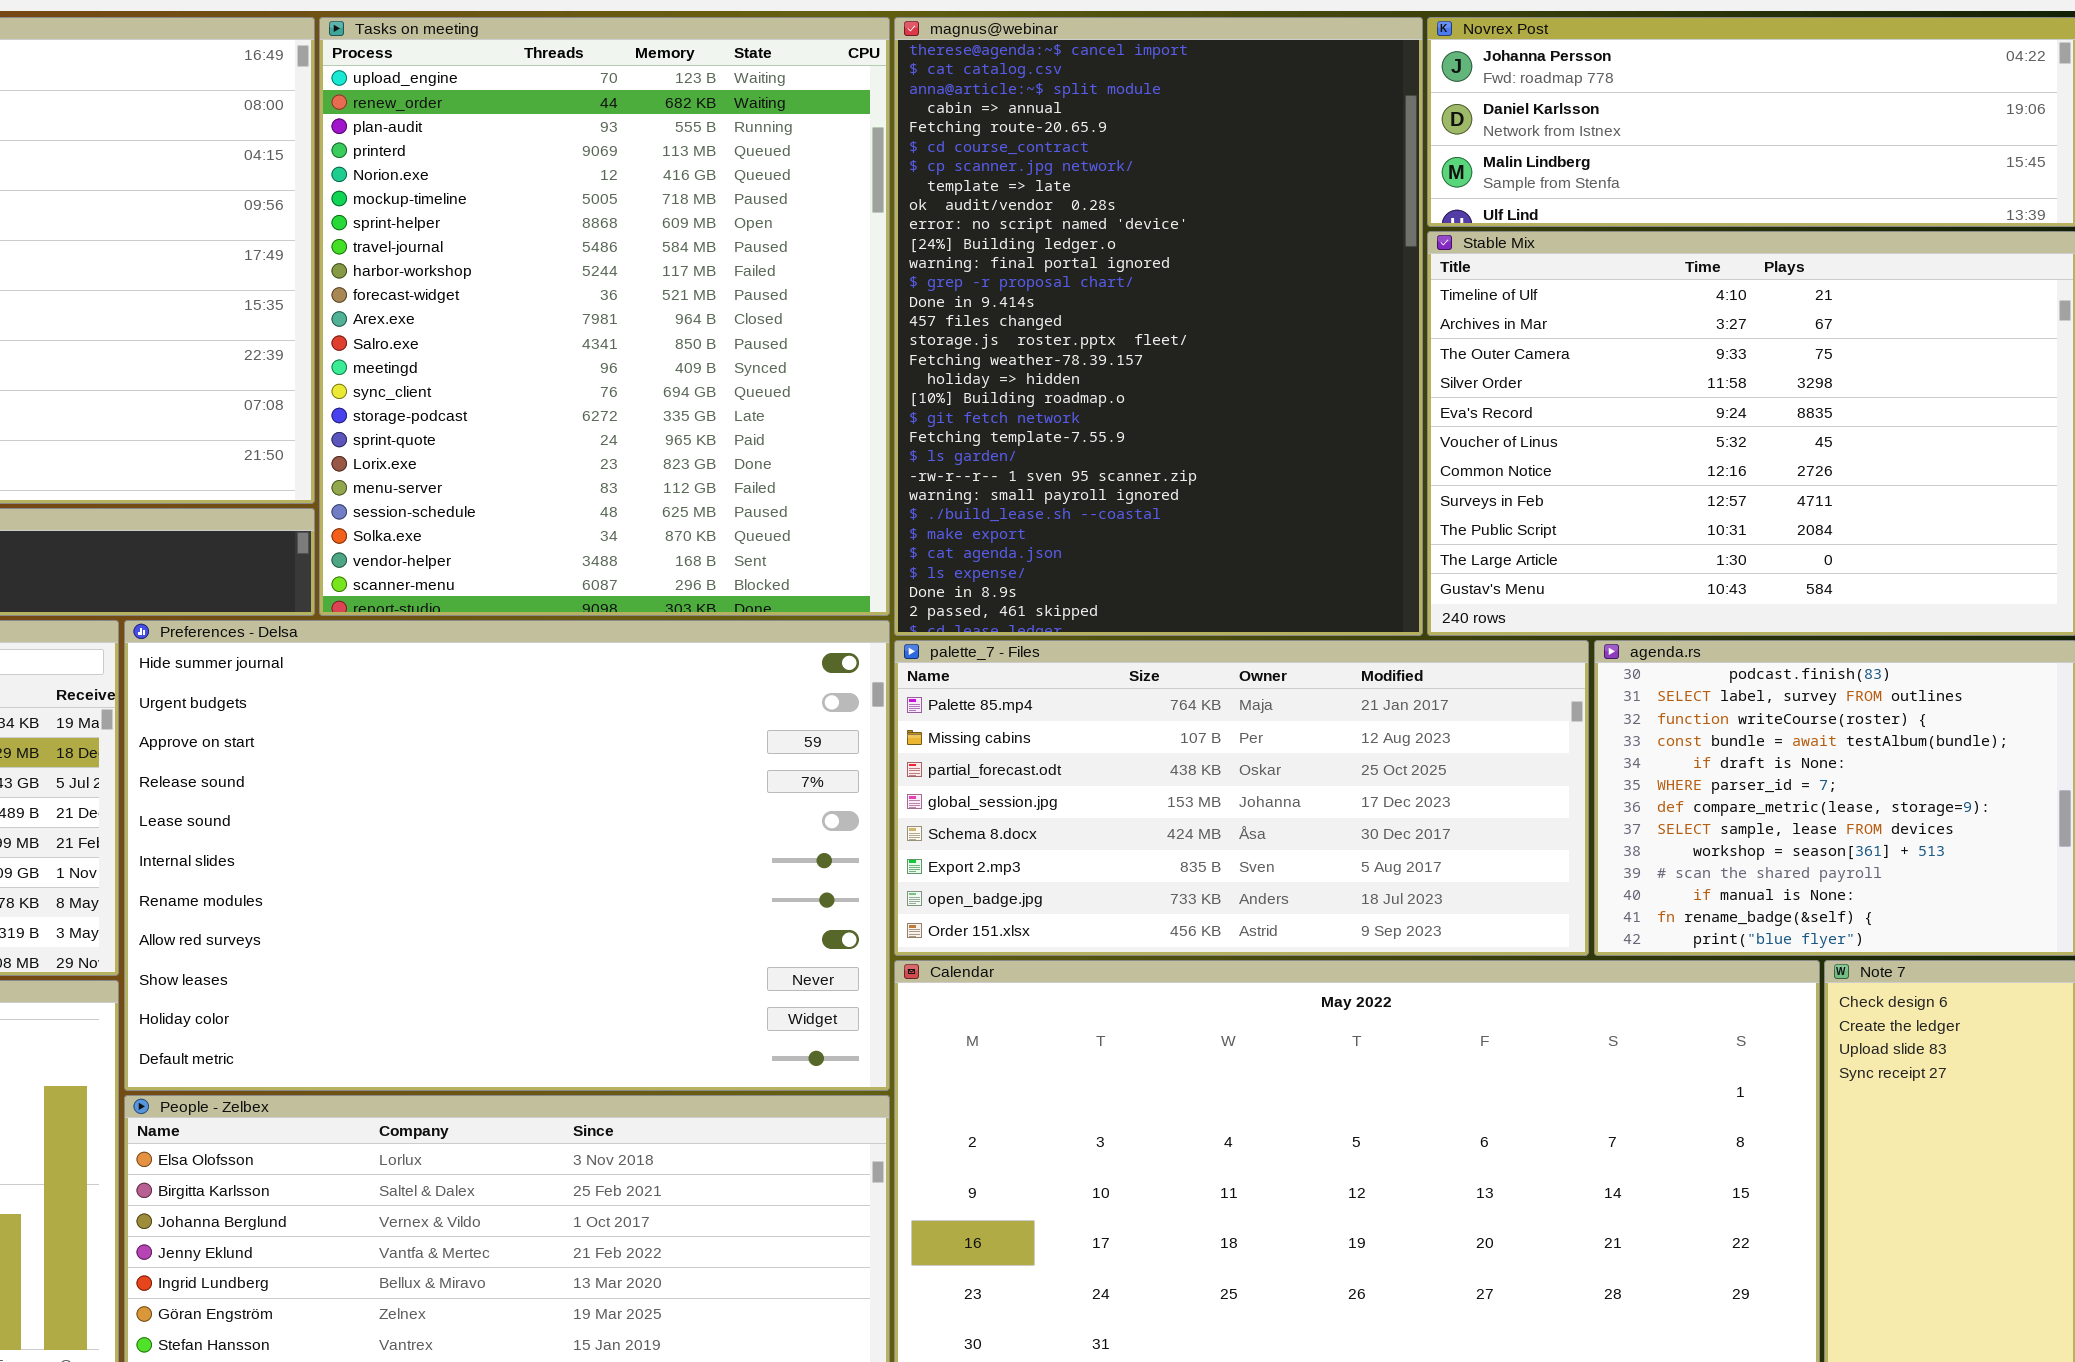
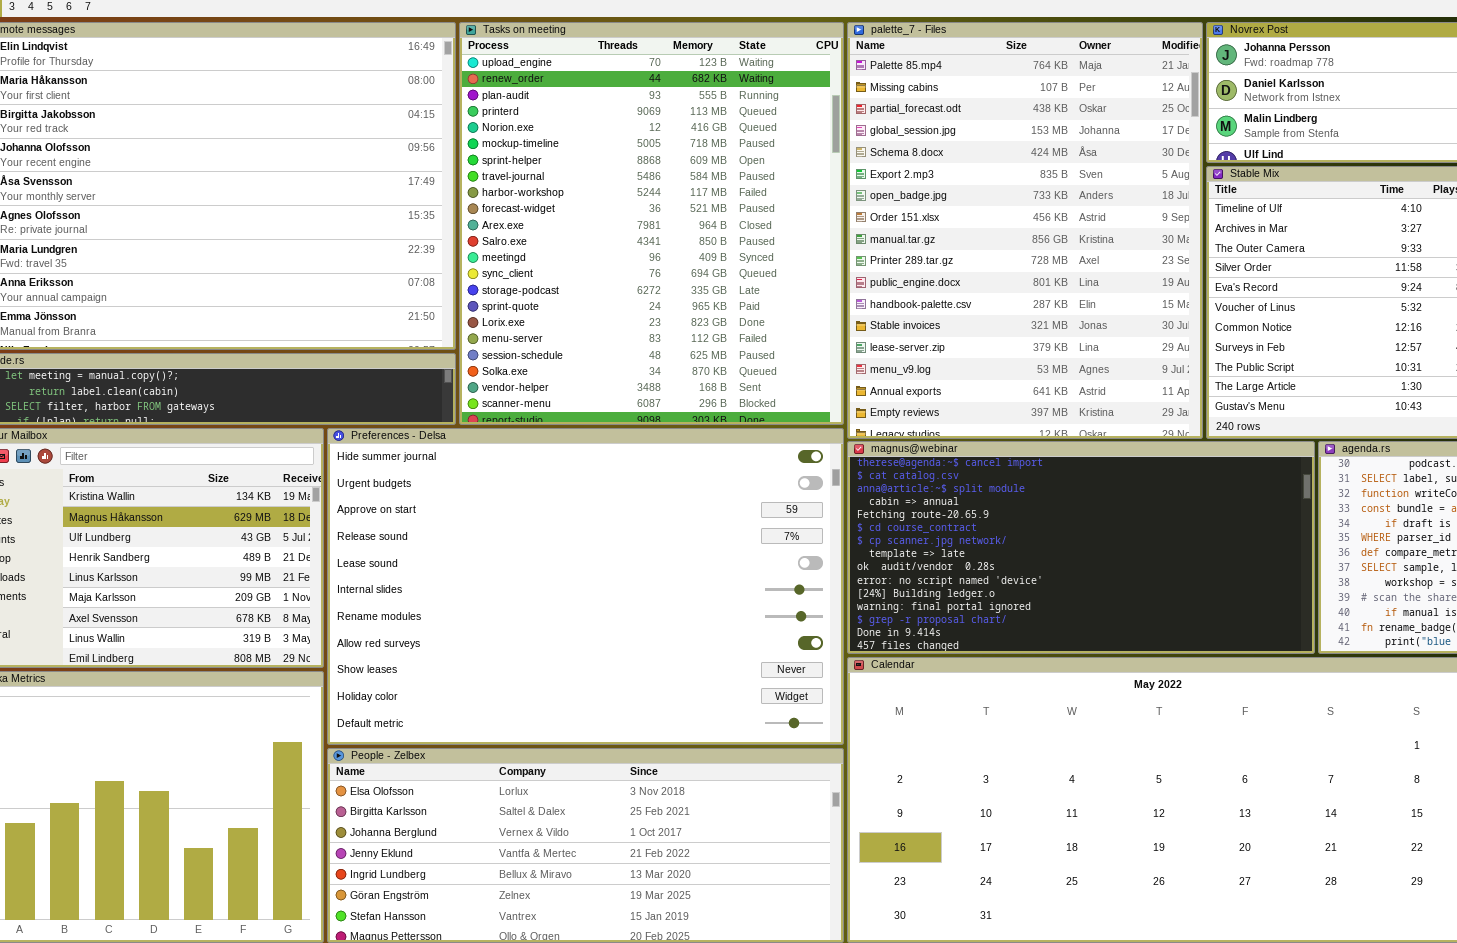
magnus@webinar: [894,17,1423,636] -> [847,441,1315,654], moved, resized
palette_7 - Files: [894,640,1589,956] -> [847,22,1203,439], moved, resized

